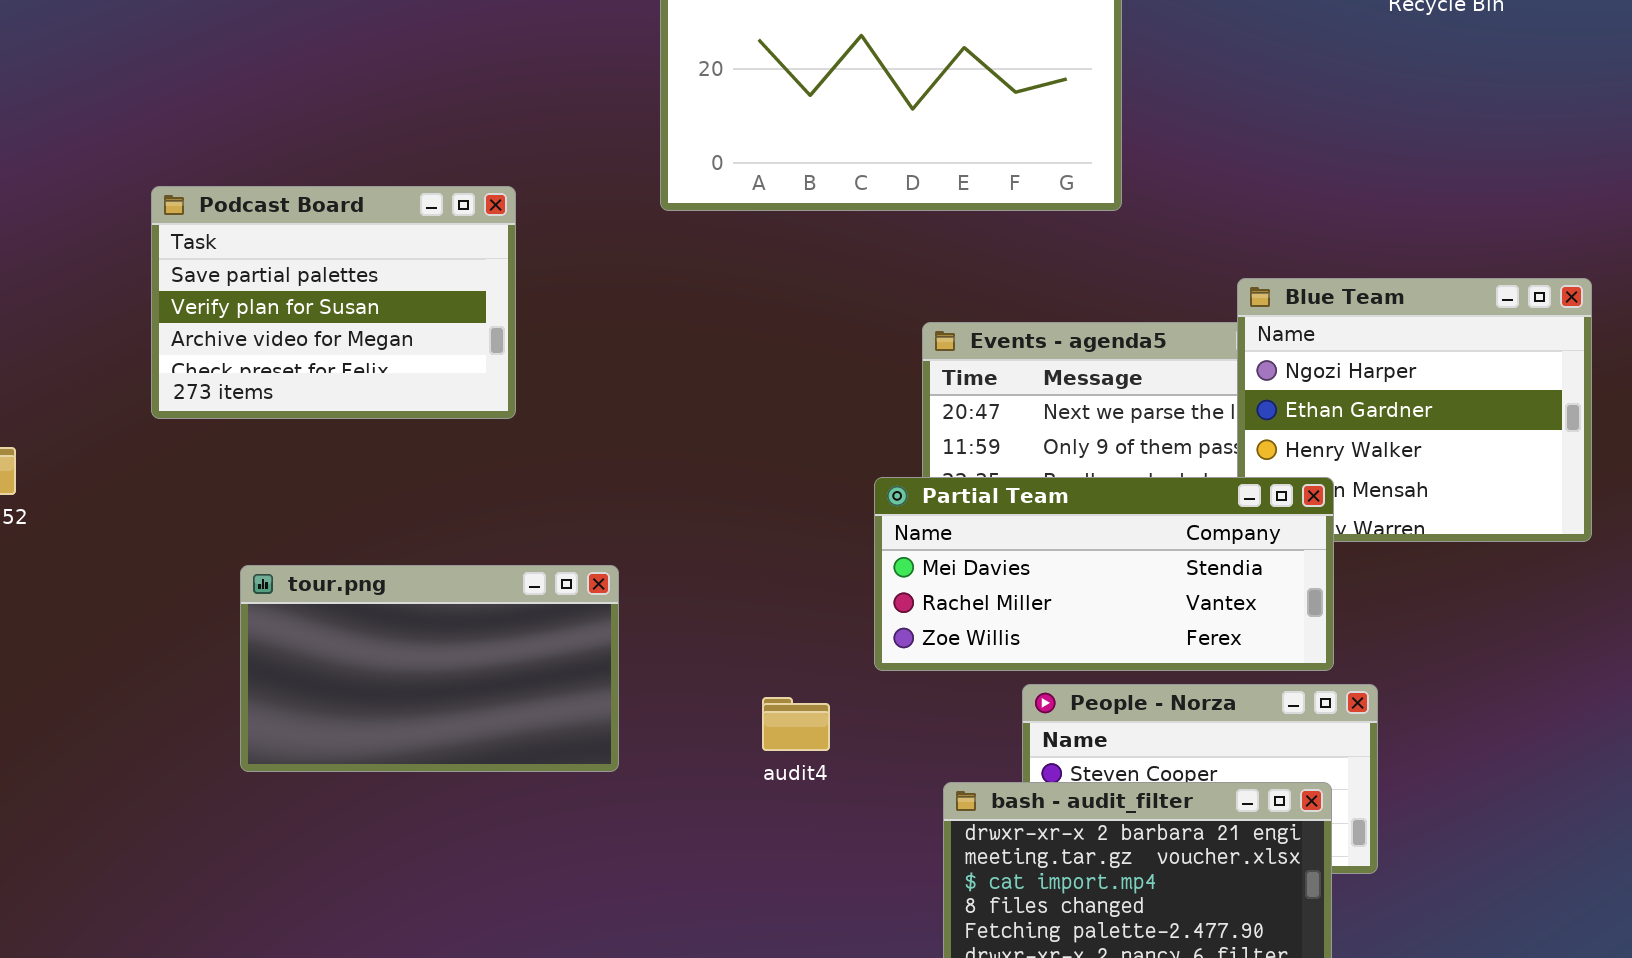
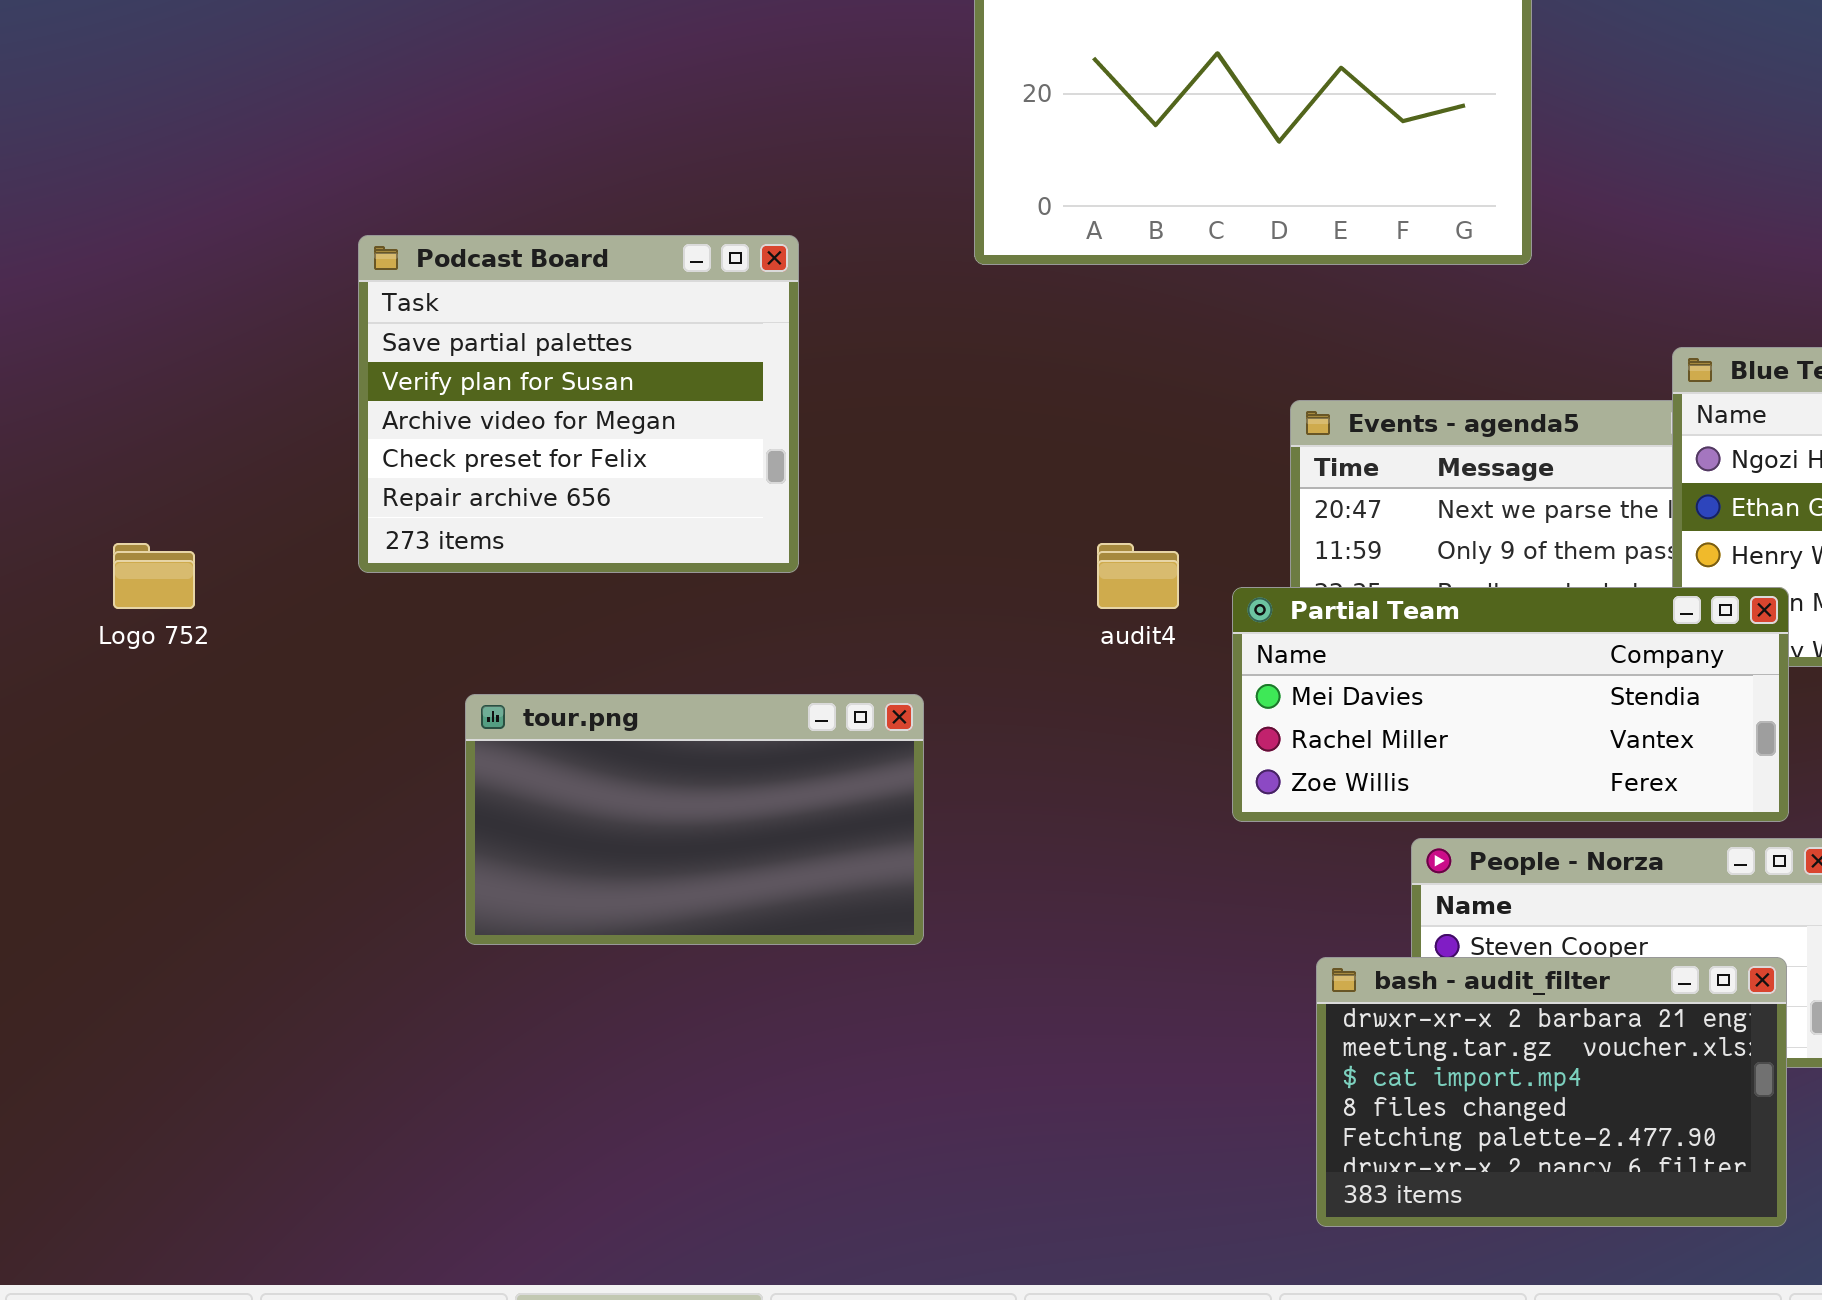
Podcast Board: [151,186,516,419] -> [358,235,799,573], resized
audit4: [762,697,830,751] -> [1097,543,1179,609], moved

